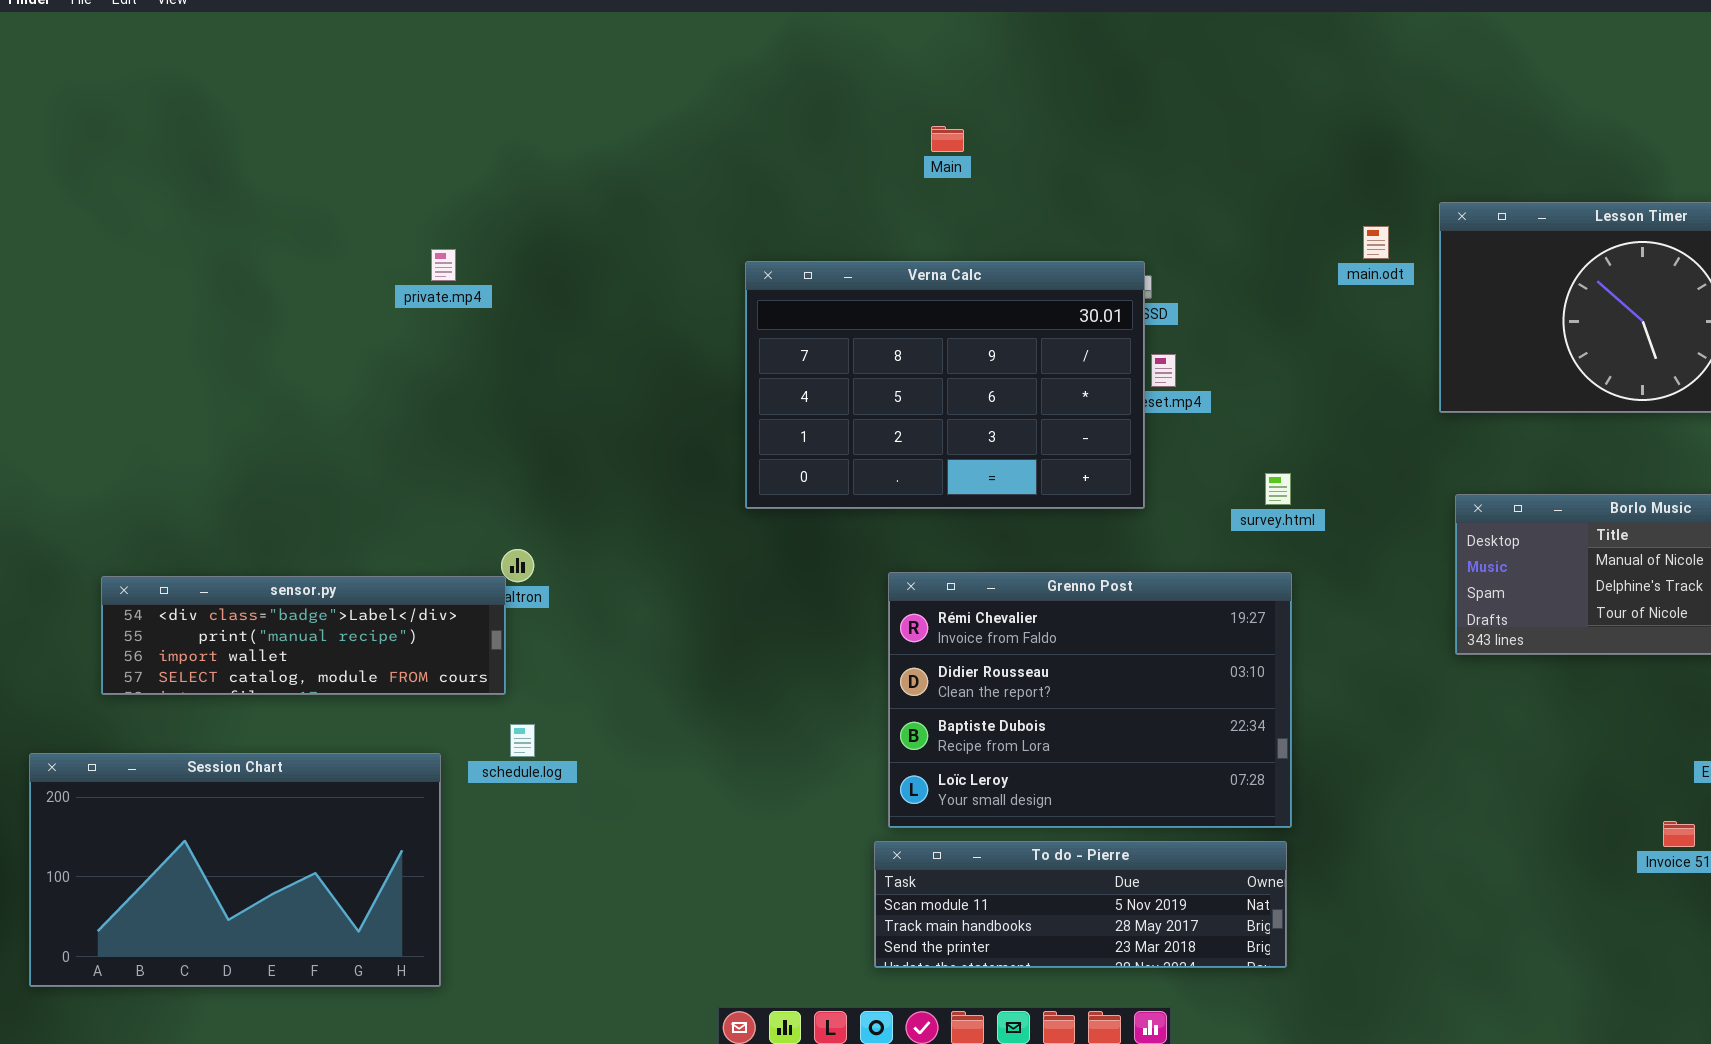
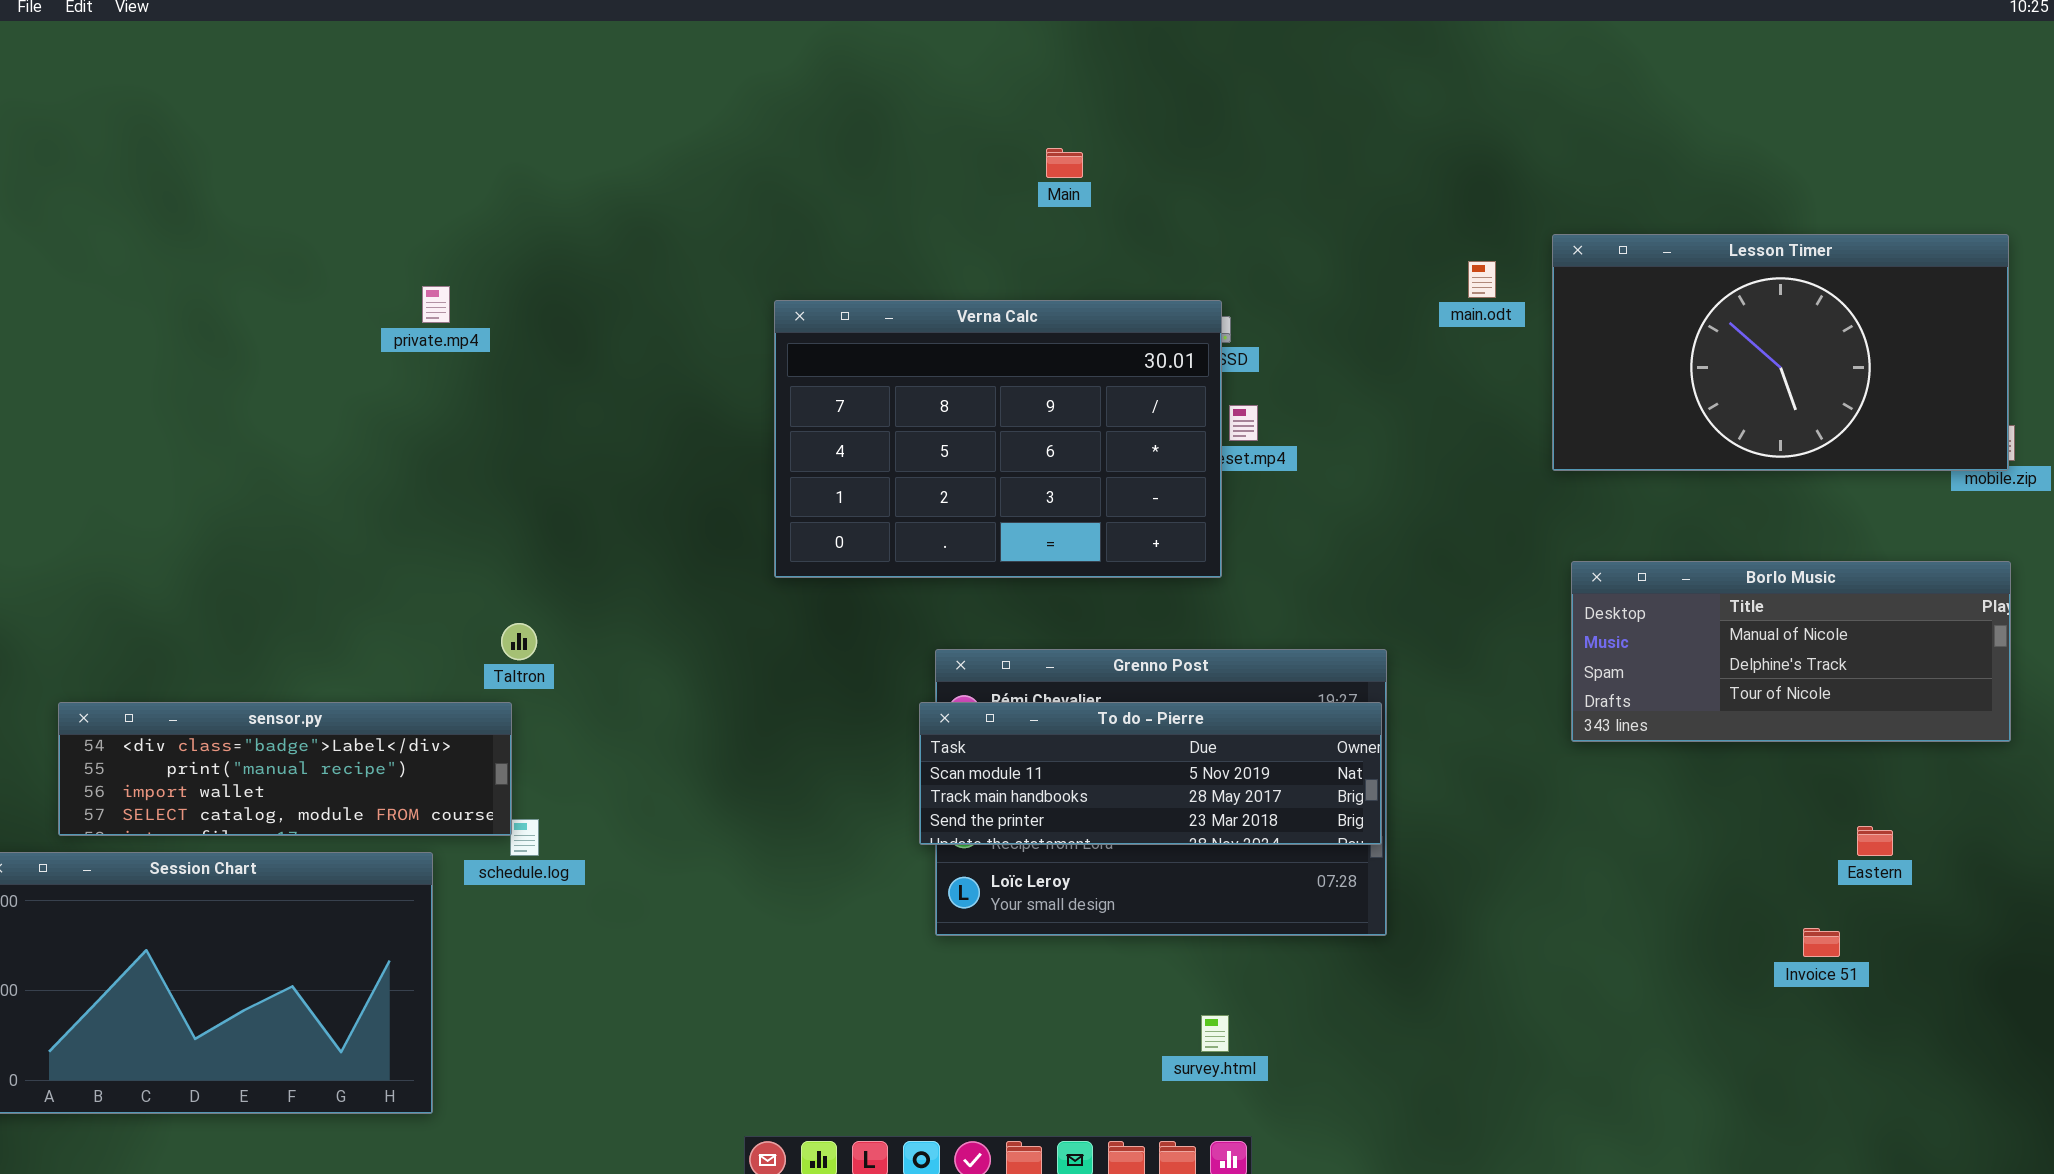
Main: [931,126,964,152] -> [1046,148,1083,178], moved
survey.html: [1265,473,1291,505] -> [1201,1015,1229,1052], moved
sensor.py: [101,576,506,695] -> [58,702,512,836], moved
To do - Pierre: [874,841,1287,968] -> [919,702,1382,845], moved

